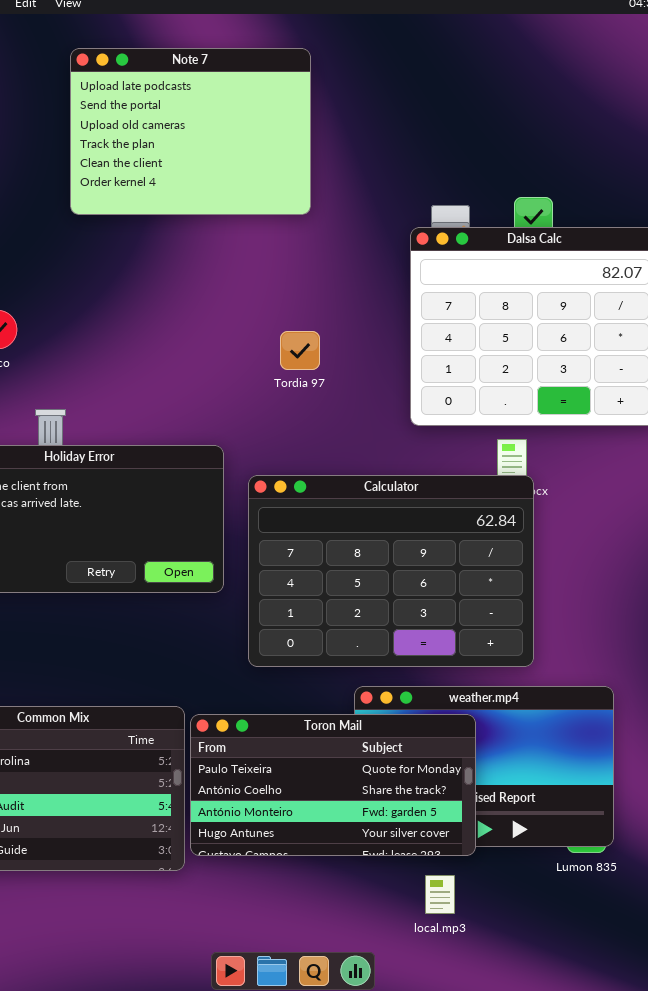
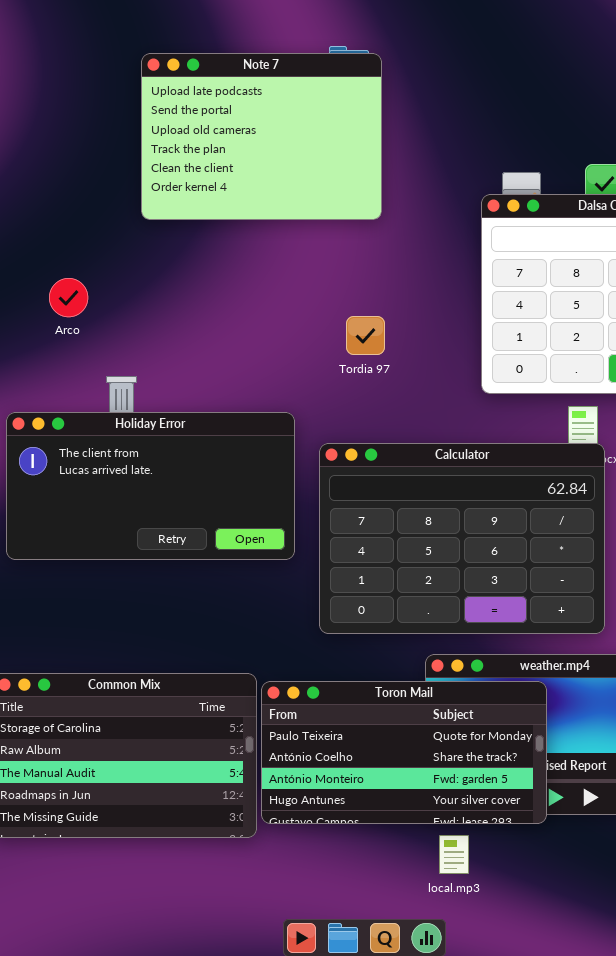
Note 7: [70,48,311,215] -> [141,53,382,220], moved
Tordia 97: [280,331,320,370] -> [346,316,385,355], moved
local.mp3: [425,875,455,914] -> [439,835,469,874], moved

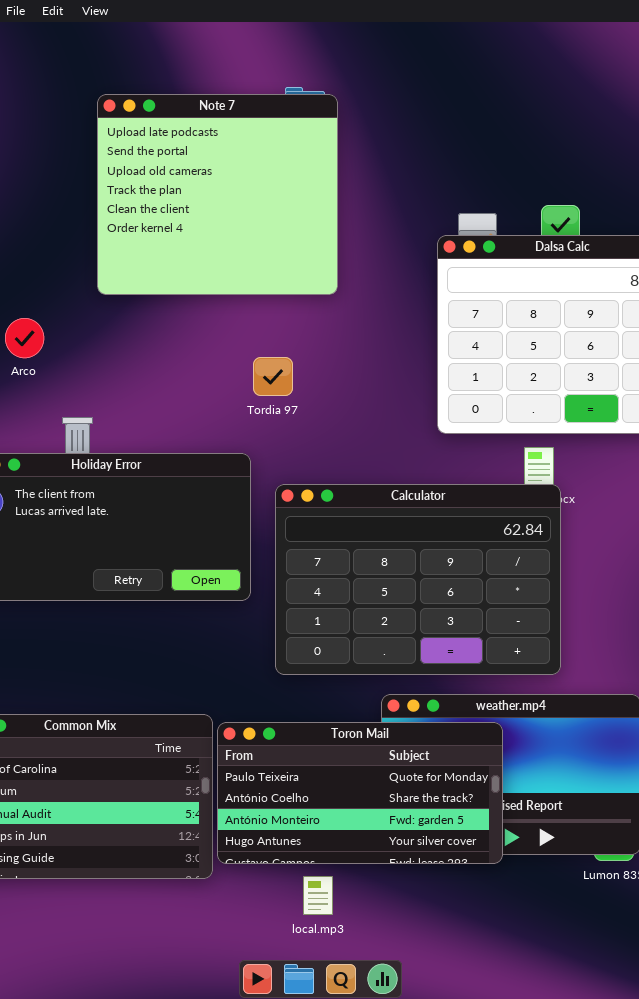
Note 7: [141,53,382,220] -> [97,94,338,295], resized
Tordia 97: [346,316,385,355] -> [253,357,293,396], moved
local.mp3: [439,835,469,874] -> [303,876,333,915], moved

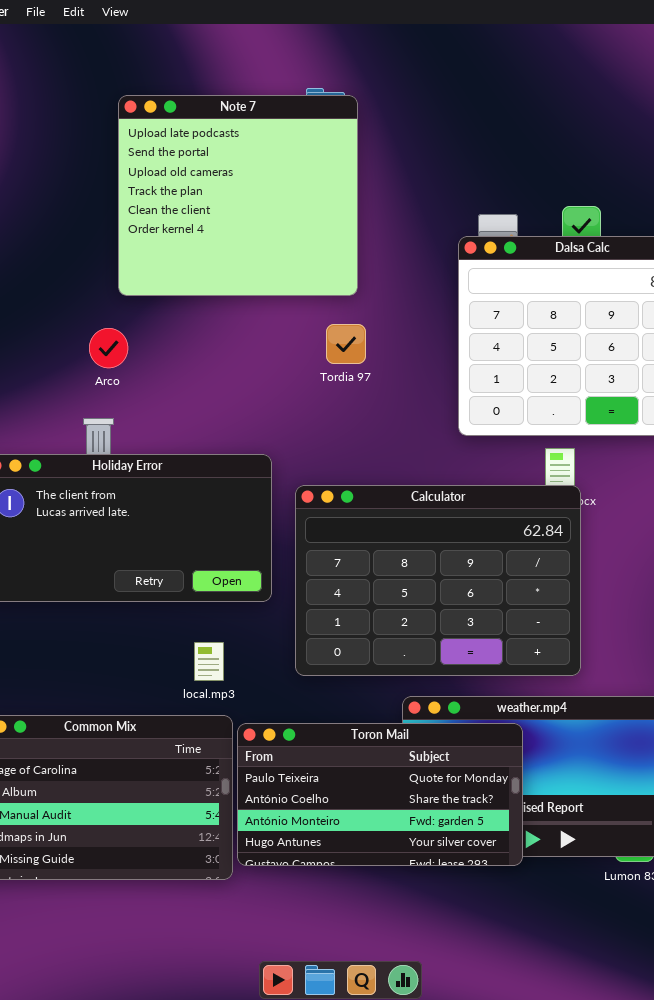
Arco: [5,318,44,358] -> [89,328,128,368], moved
Tordia 97: [253,357,293,396] -> [326,324,366,364], moved
local.mp3: [303,876,333,915] -> [194,642,224,681], moved

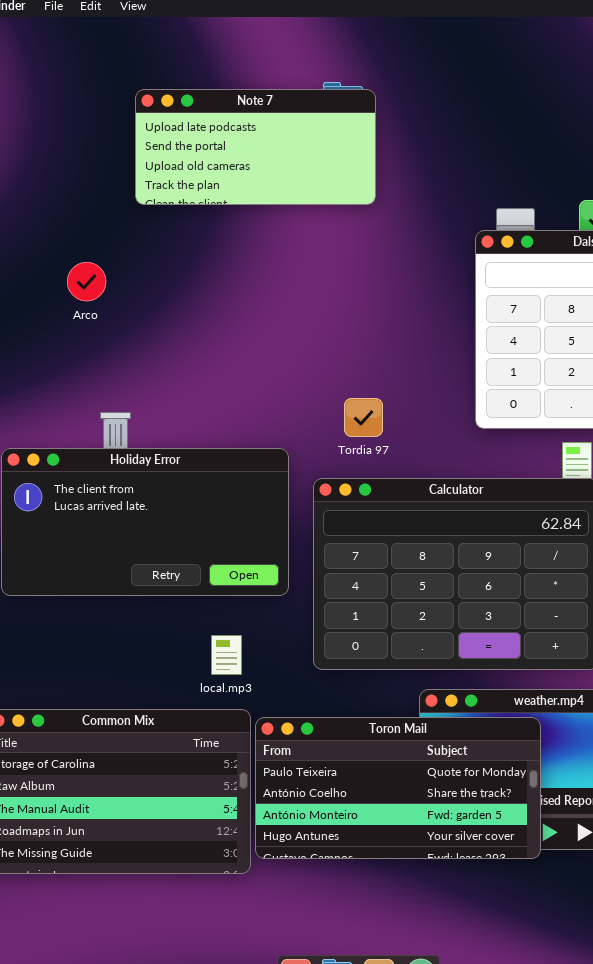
Note 7: [118,95,358,296] -> [135,89,376,205], resized
Tordia 97: [326,324,366,364] -> [344,398,383,437], moved
Arco: [89,328,128,368] -> [67,262,106,301], moved

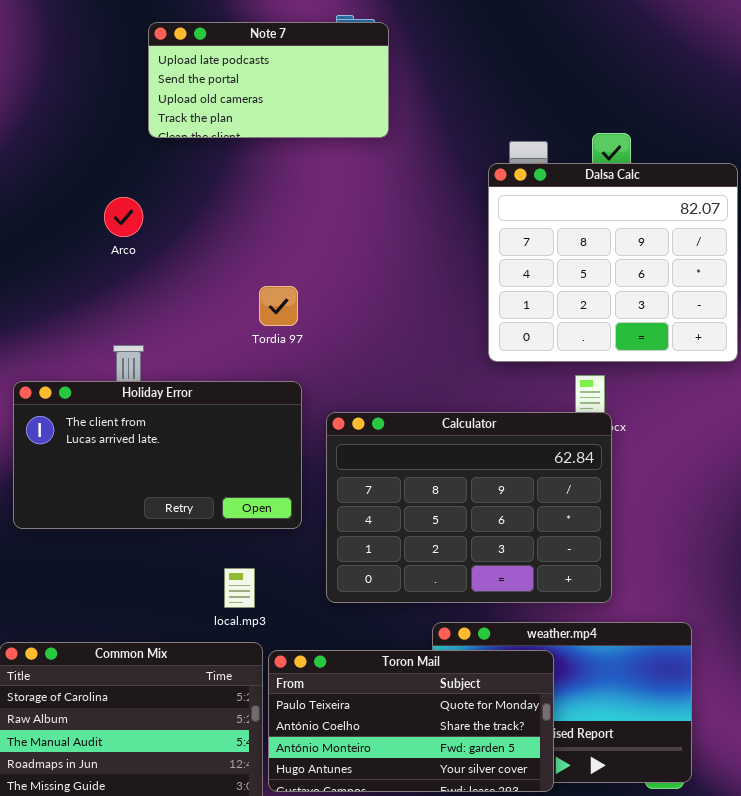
Arco: [67,262,106,301] -> [104,197,143,237], moved
Tordia 97: [344,398,383,437] -> [259,286,298,326], moved

